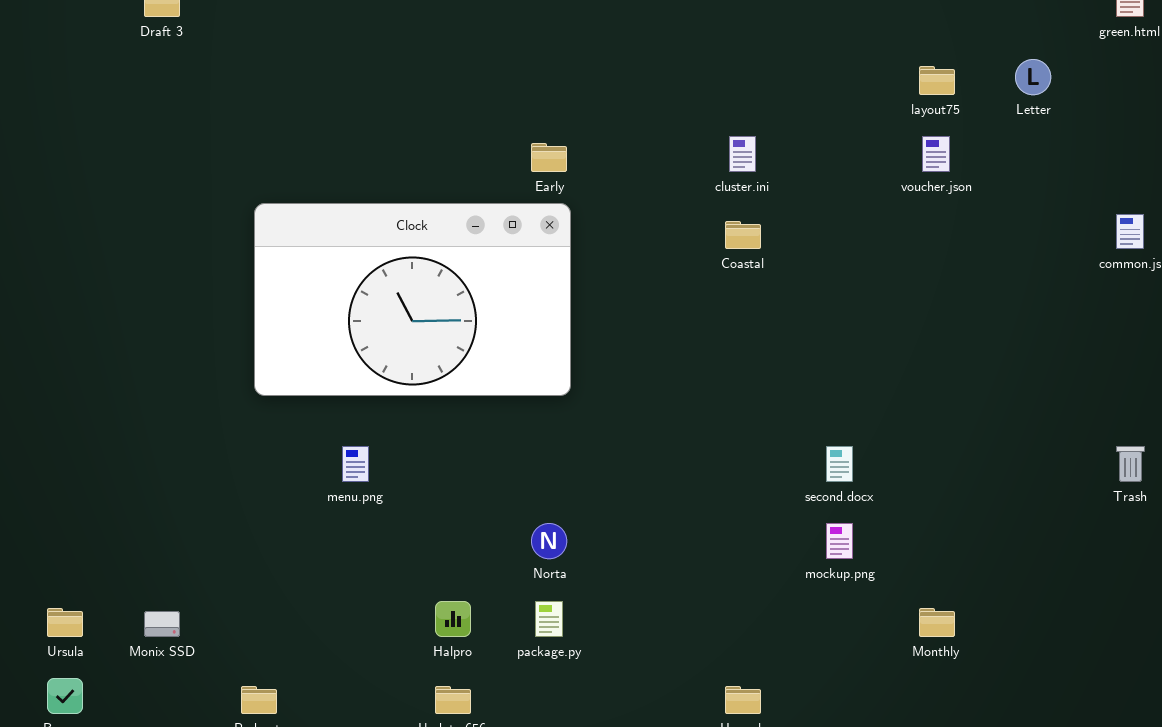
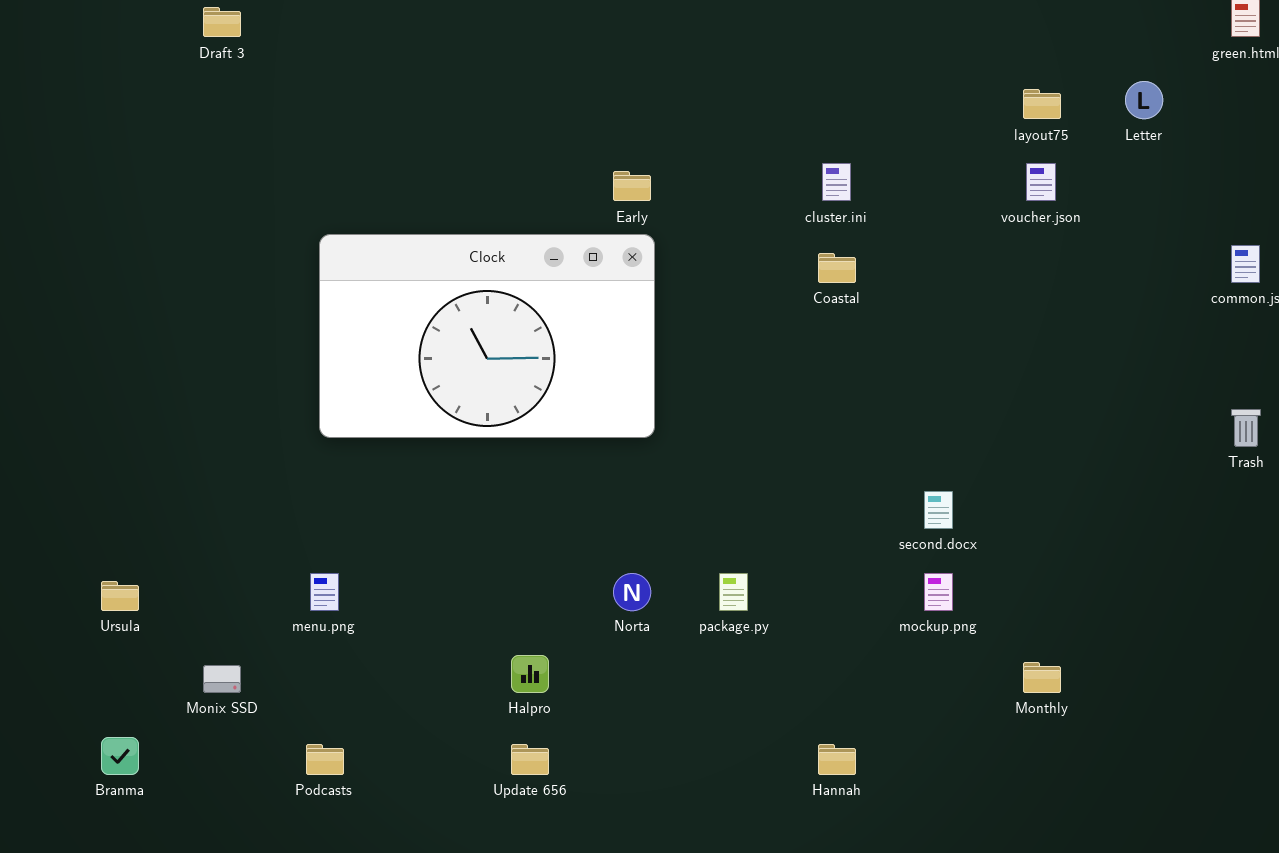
menu.png: [342,446,369,482] -> [310,573,339,611], moved
Trash: [1116,446,1145,482] -> [1231,409,1261,447], moved
package.py: [535,601,563,637] -> [719,573,748,611], moved
Ursula: [47,608,83,637] -> [101,581,139,611], moved

